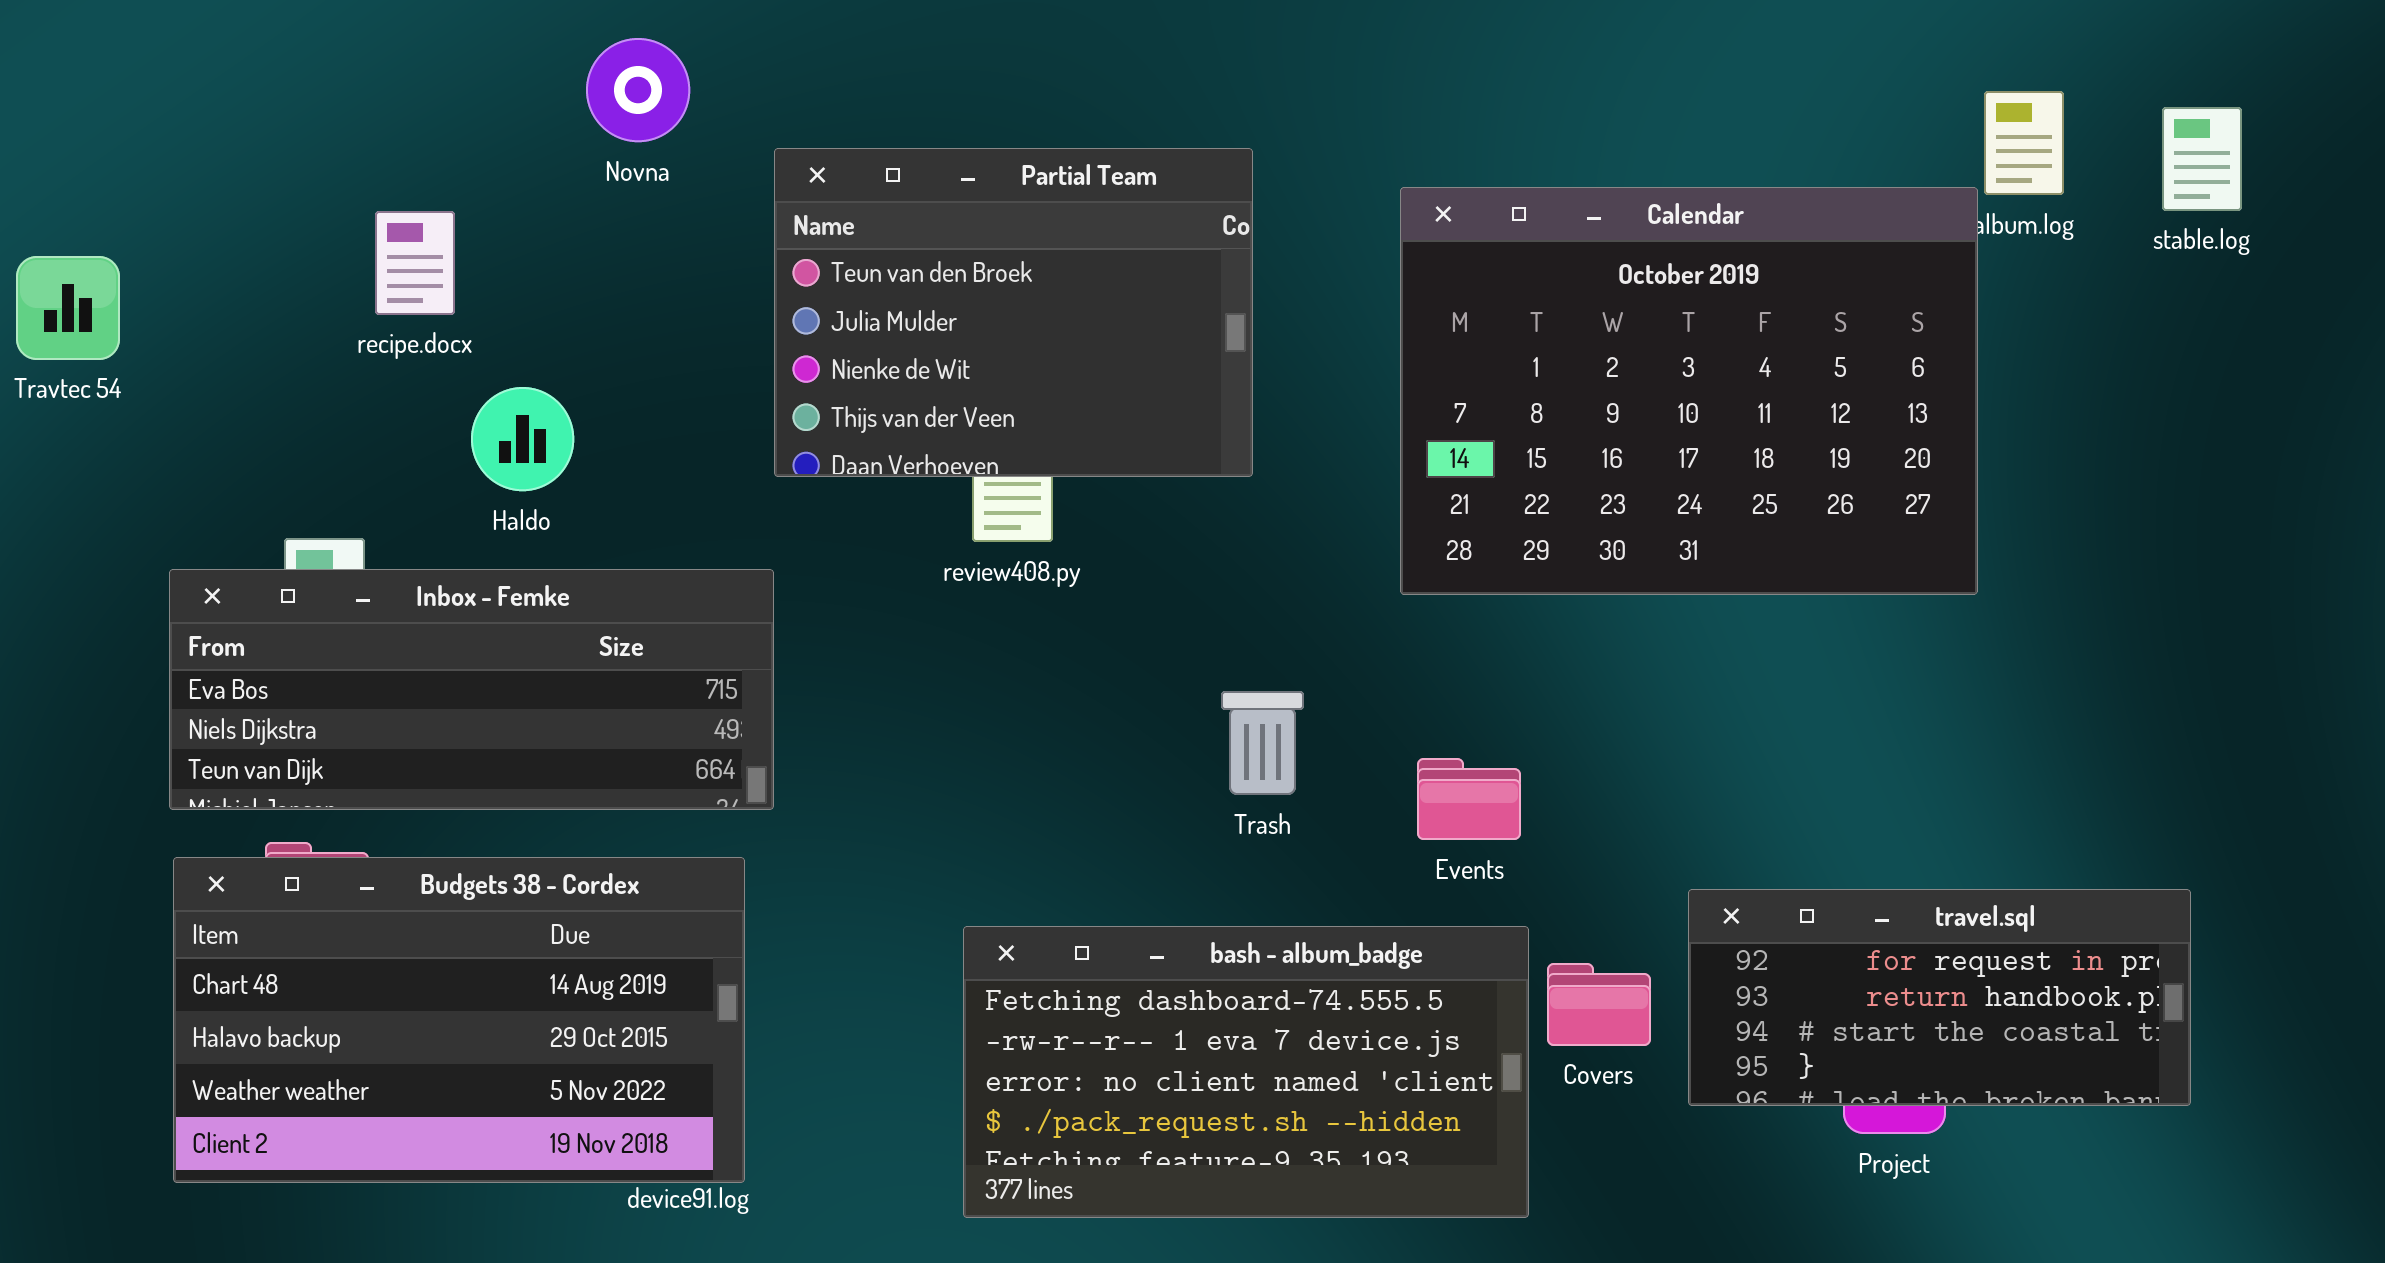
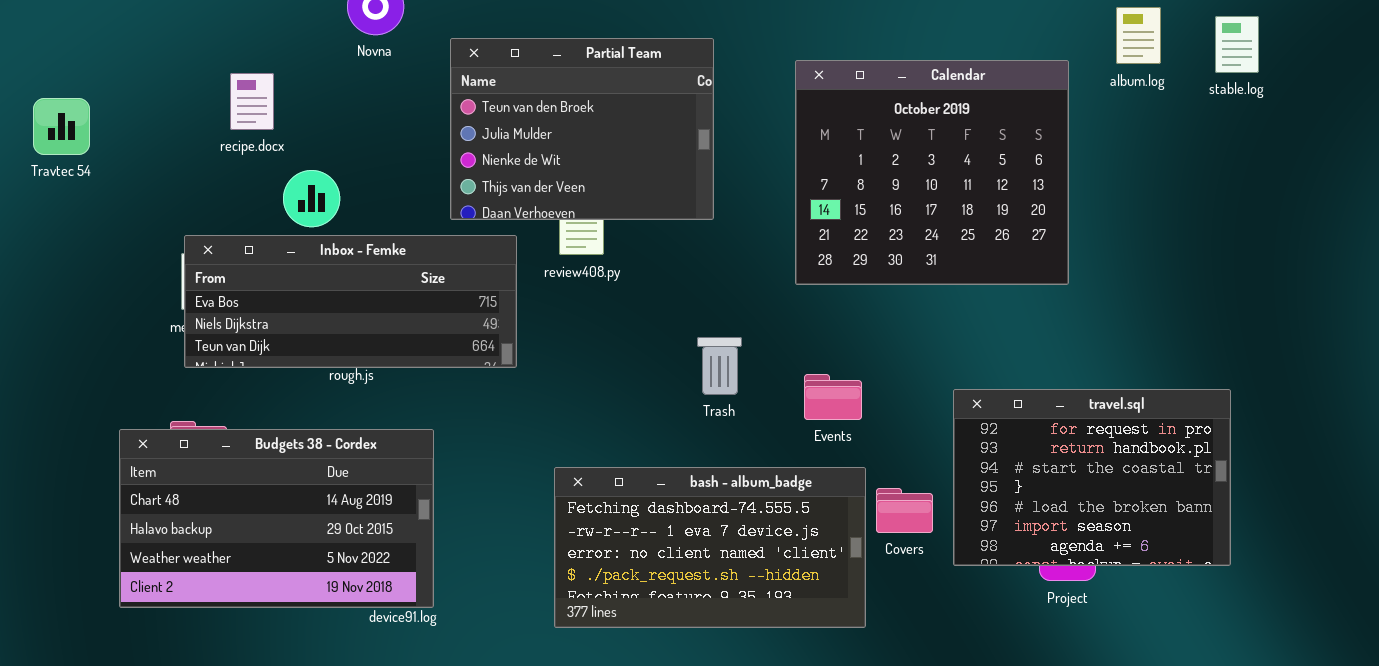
Calendar: [1400,187,1978,595] -> [795,60,1069,285], resized
Inbox - Femke: [169,569,774,810] -> [184,235,517,368], moved
travel.sql: [1688,889,2191,1106] -> [953,389,1231,566], resized

